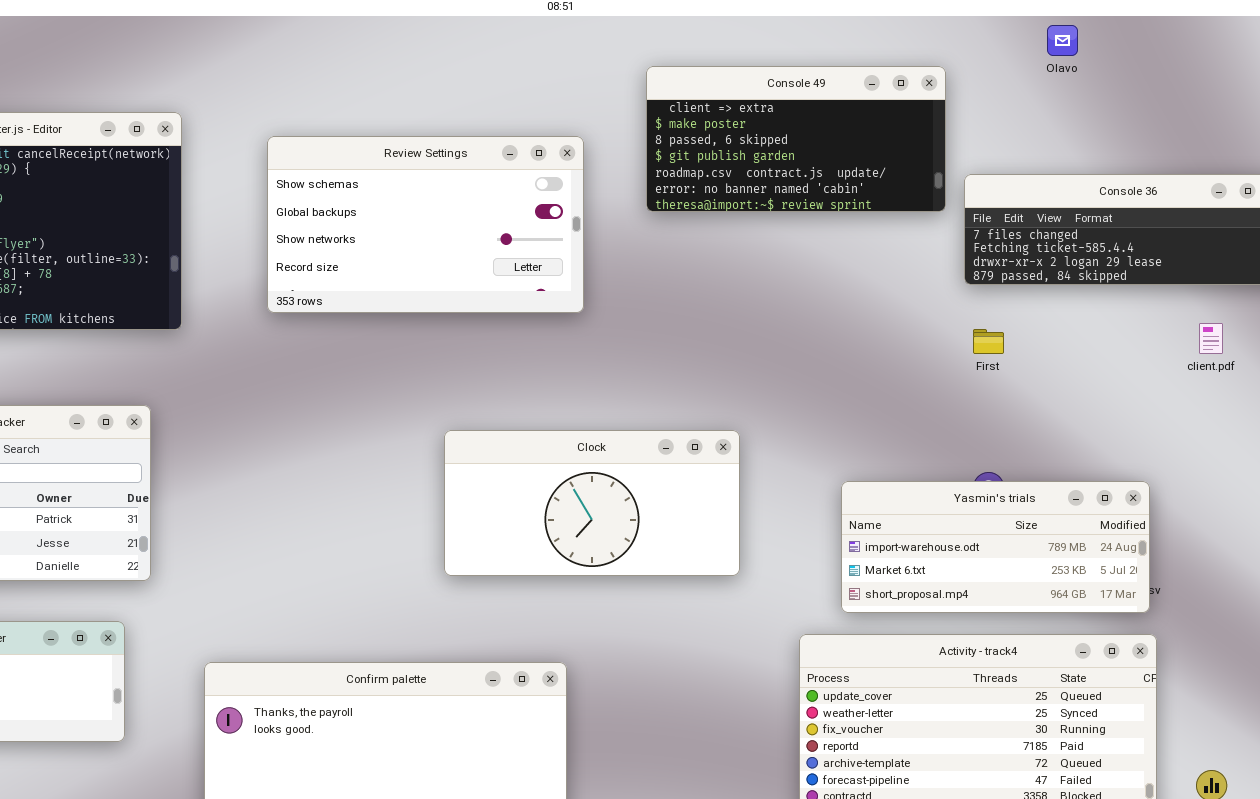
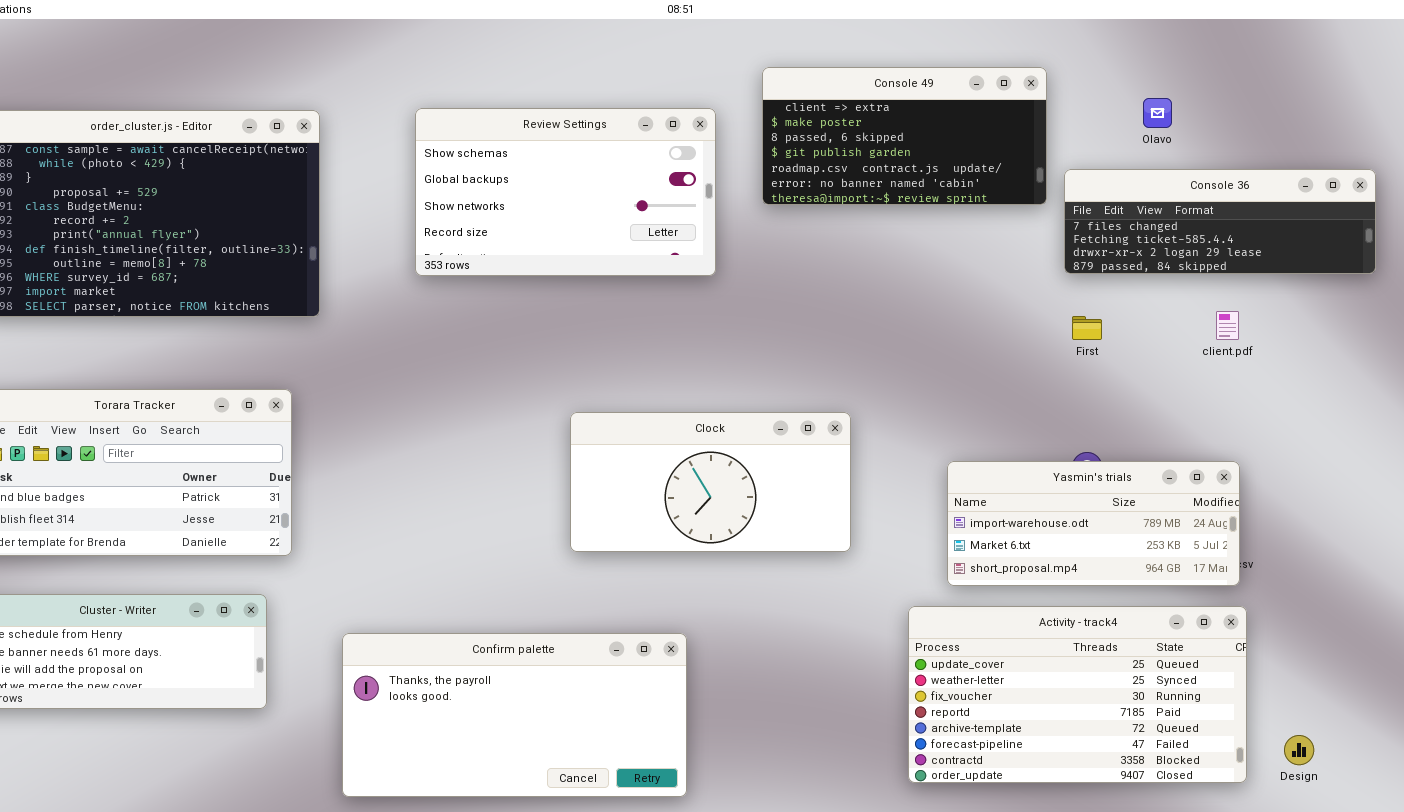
Olavo: [1047,25,1078,56] -> [1143,98,1172,128], moved
Review Settings: [267,136,584,313] -> [415,108,716,276], moved
client.pdf: [1199,323,1223,354] -> [1216,311,1239,340], moved

